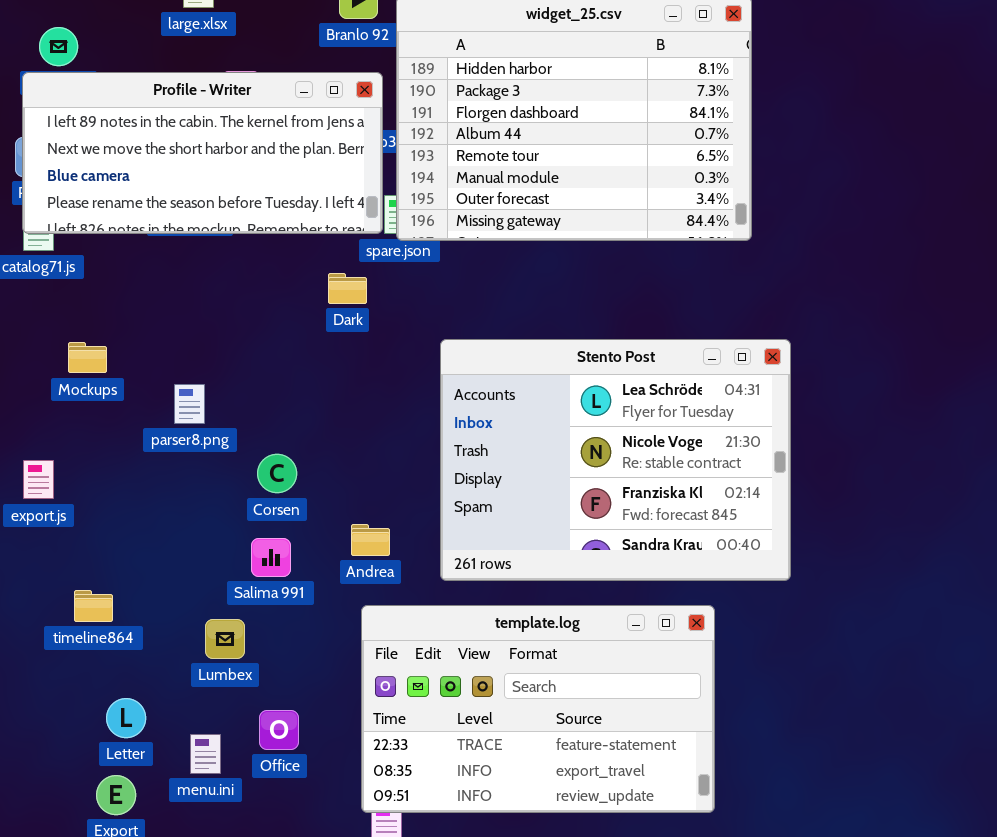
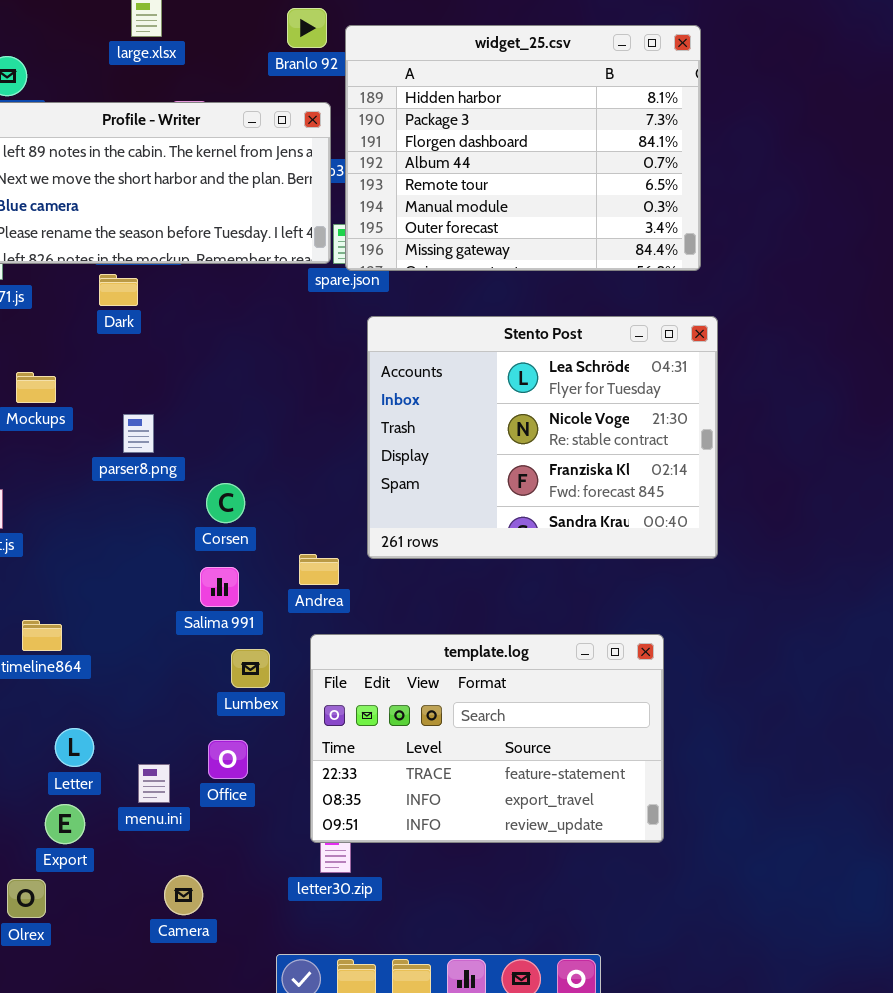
Dark: [328,273,367,304] -> [99,274,138,306], moved
Stento Post: [440,339,791,581] -> [367,316,718,559], moved
Lumbex: [205,619,245,659] -> [231,649,270,688], moved

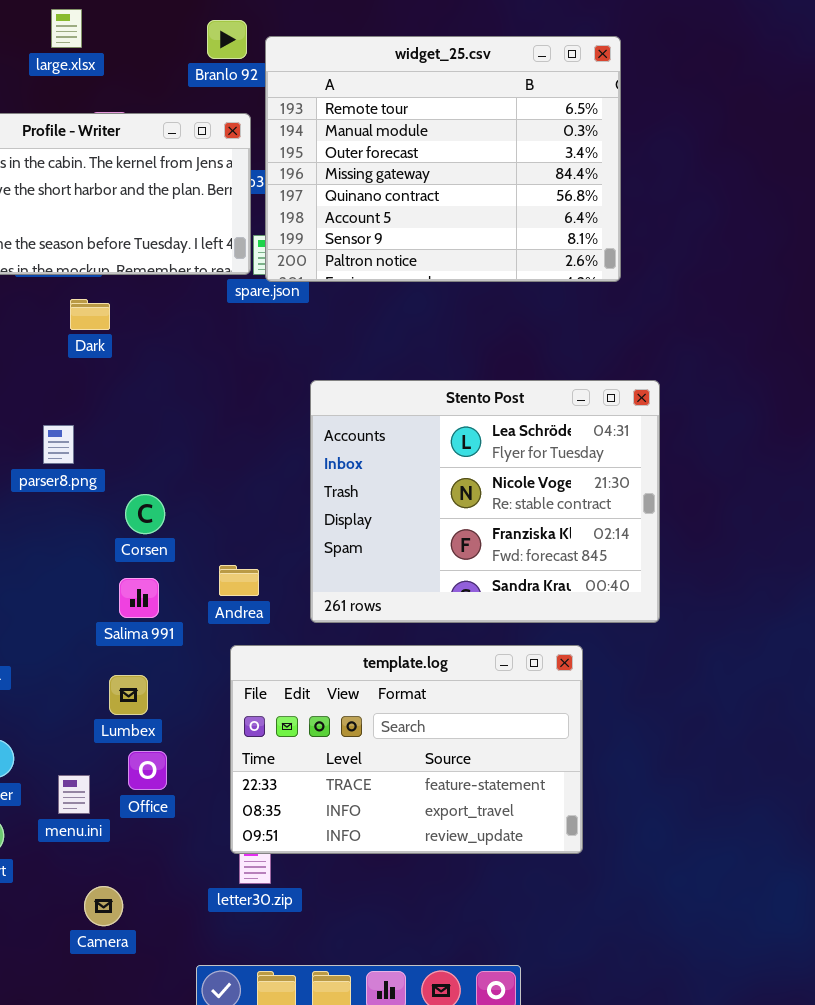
widget_25.csv: [345,25,701,271] -> [265,36,621,282], scrolled down 4 rows
Dark: [99,274,138,306] -> [70,299,110,330], moved
Stento Post: [367,316,718,559] -> [310,380,660,623], moved
Lumbex: [231,649,270,688] -> [109,675,148,715], moved

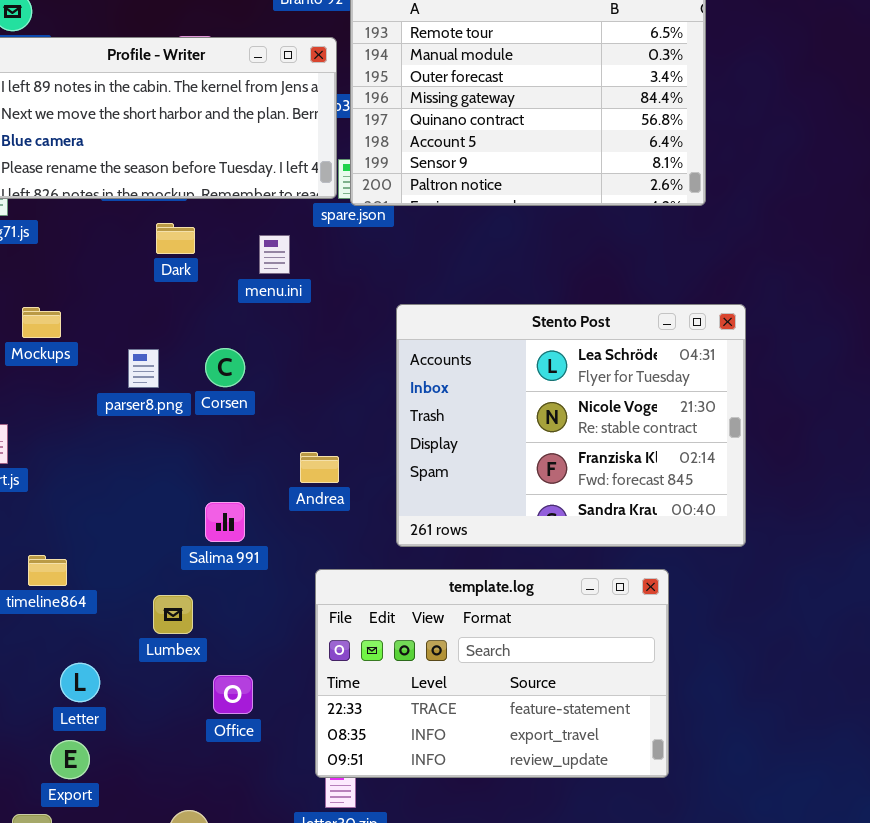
Corsen: [125,494,165,534] -> [205,348,245,387], moved
Andrea: [219,565,259,596] -> [300,452,339,483], moved
Lumbex: [109,675,148,715] -> [153,595,193,634], moved
menu.ini: [58,775,90,814] -> [259,235,290,274], moved

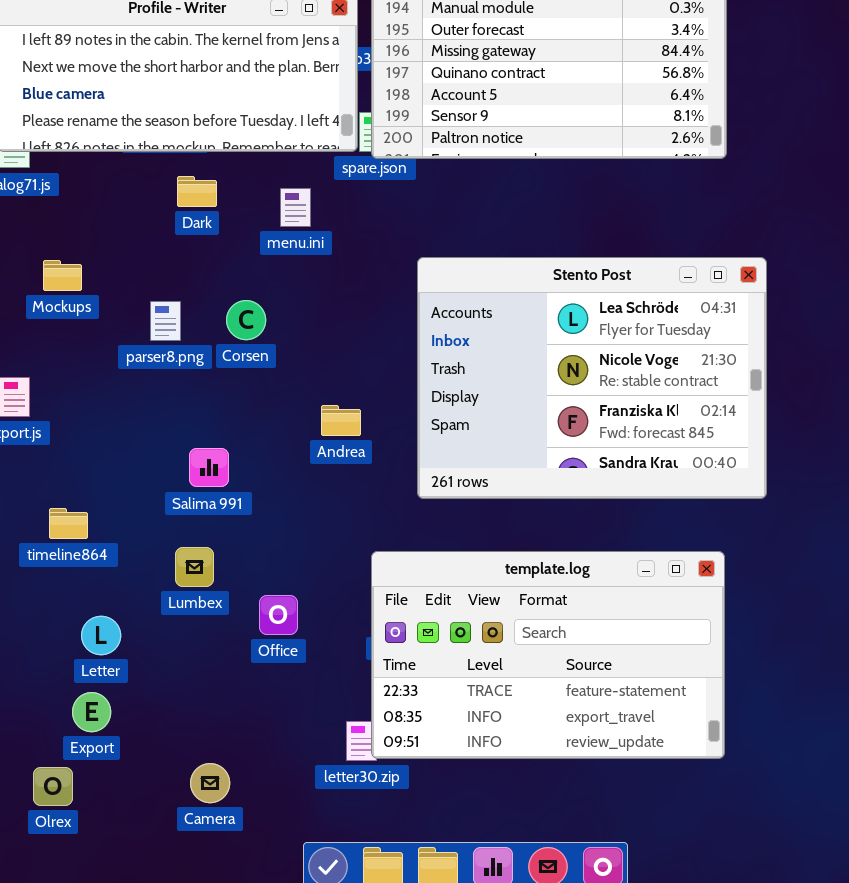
Salima 991: [205,502,245,542] -> [189,448,229,487], moved
template.log: [315,569,669,778] -> [371,551,725,759], moved
Office: [213,675,253,714] -> [259,595,298,635], moved

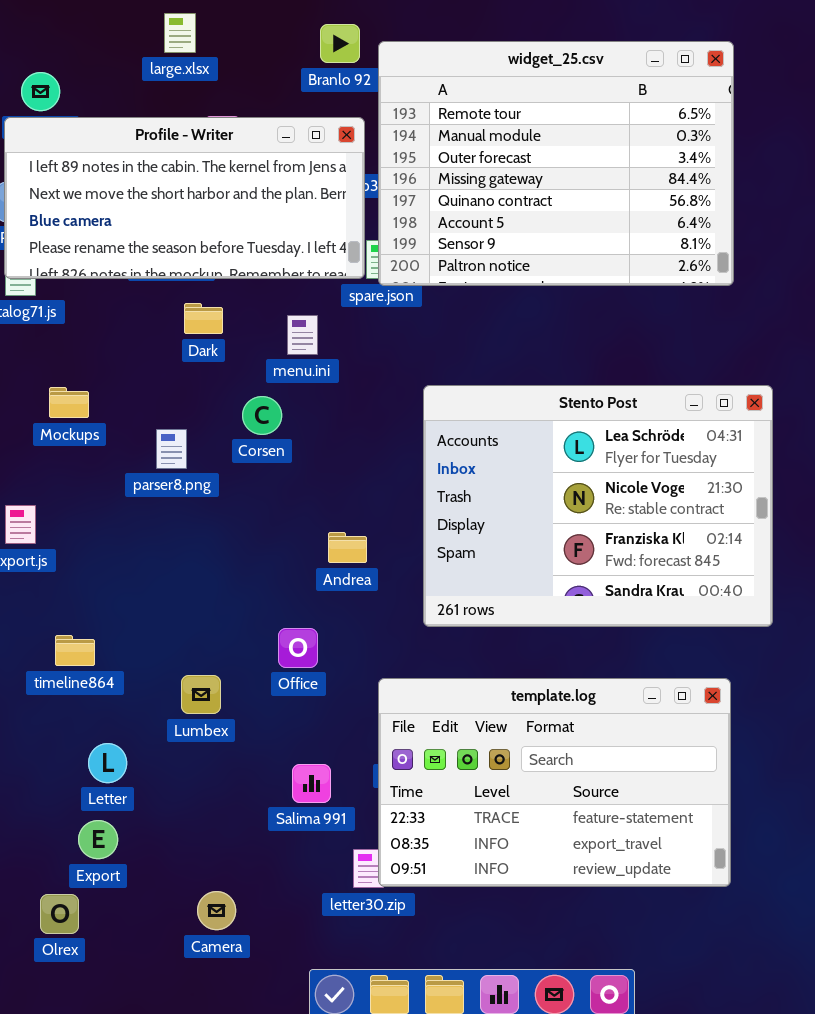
Corsen: [226,300,266,340] -> [242,396,282,435], moved
Salima 991: [189,448,229,487] -> [292,764,331,803], moved
Office: [259,595,298,635] -> [278,628,318,668], moved

